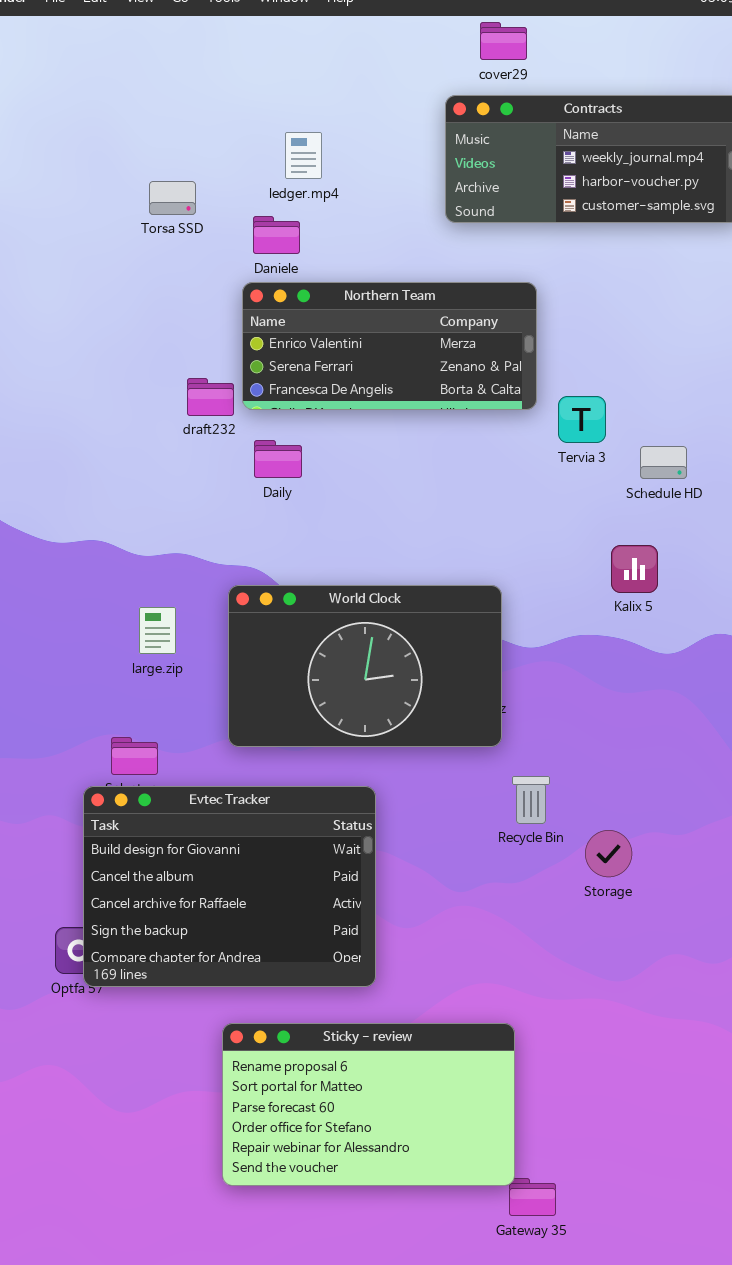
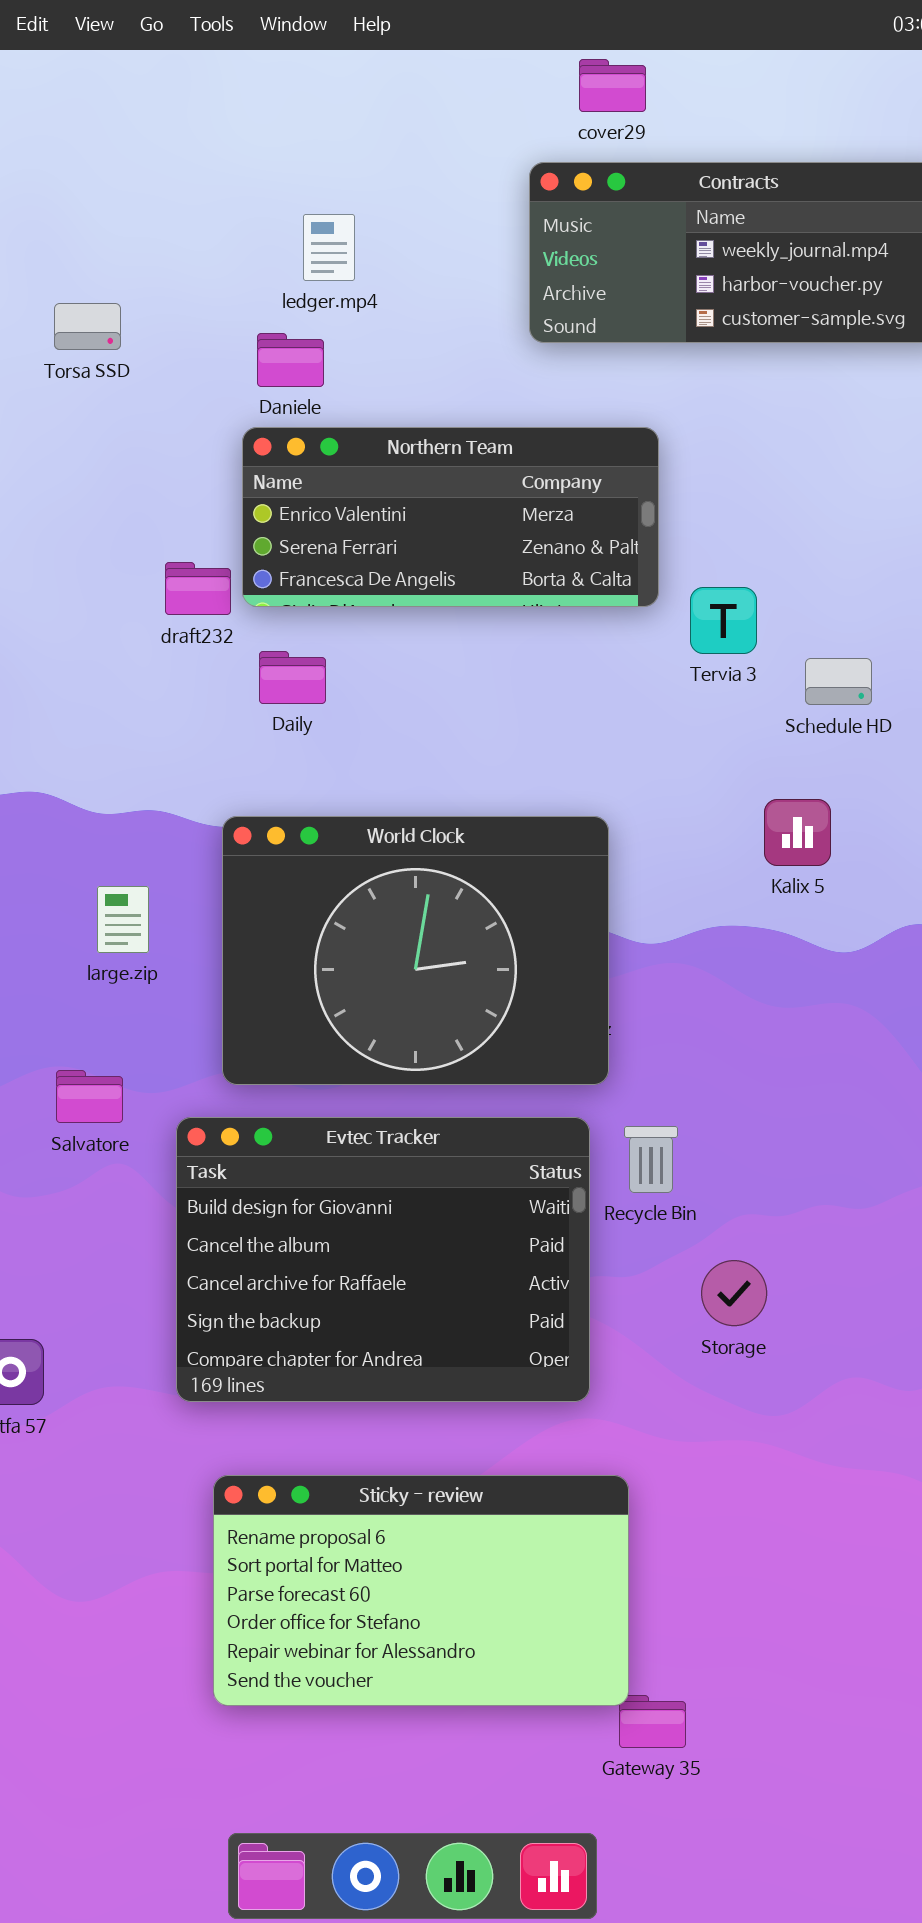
Torsa SSD: [149,181,196,215] -> [54,303,121,350], moved
World Clock: [228,585,502,747] -> [222,816,609,1085], resized
Evtec Tracker: [83,786,376,987] -> [176,1117,590,1402], moved
Storage: [585,830,632,877] -> [701,1260,767,1326], moved

